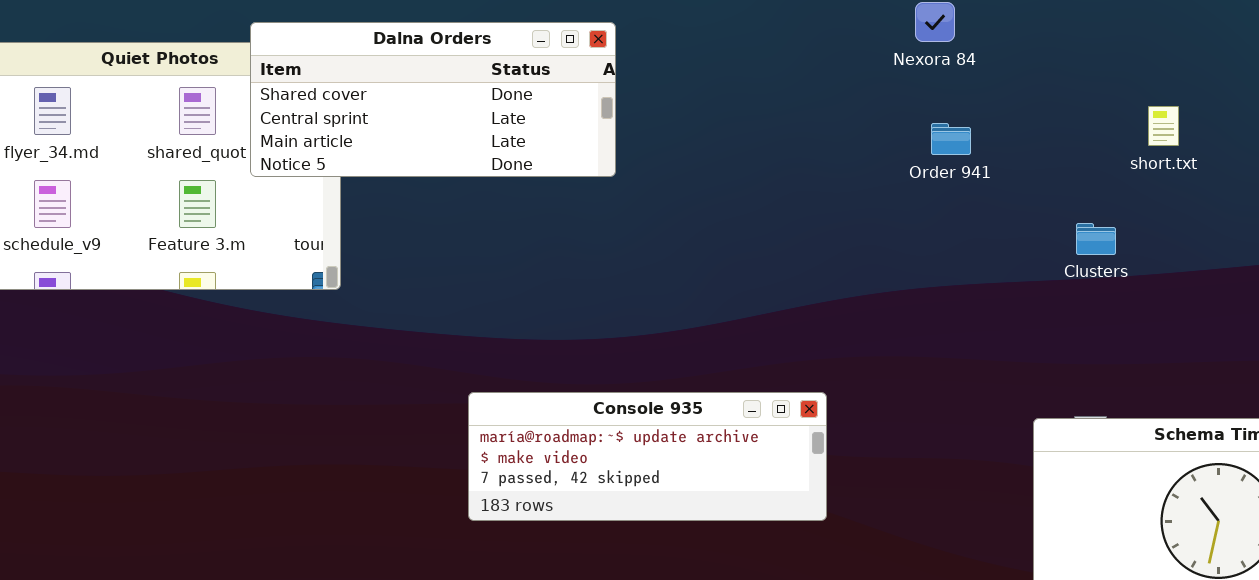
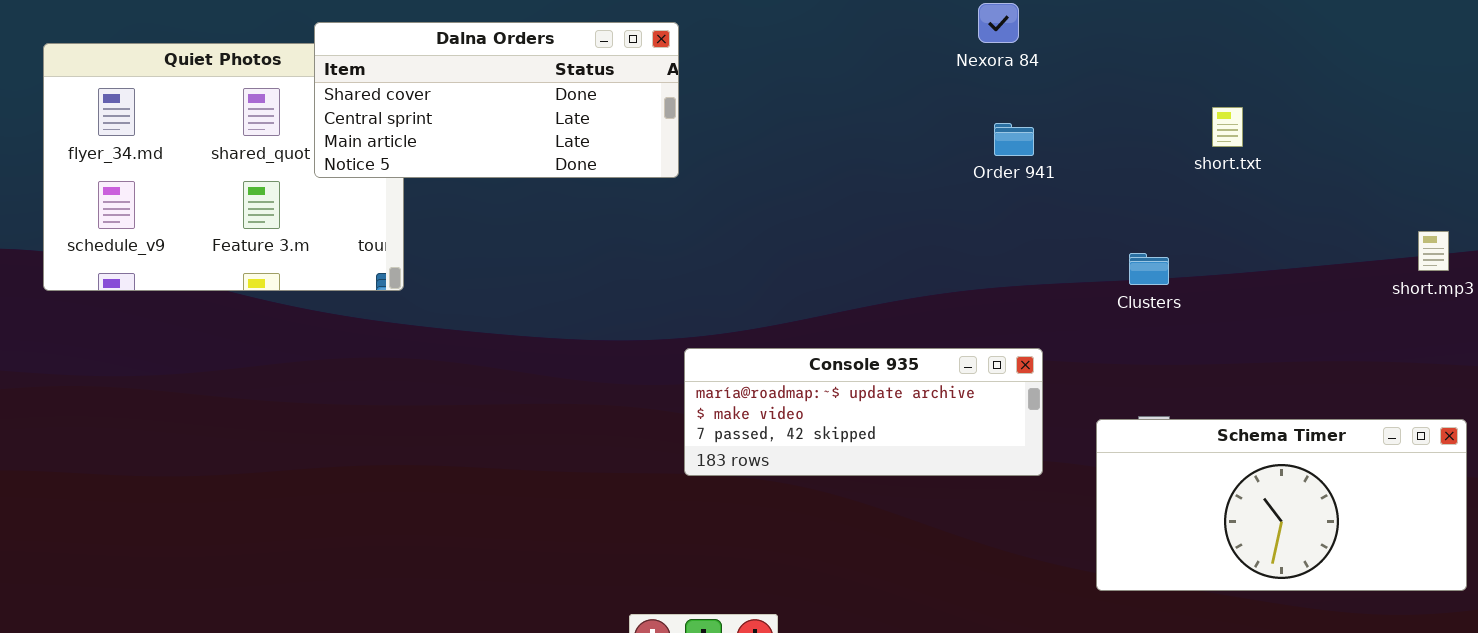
Clusters: [1076,223,1116,255] -> [1129,253,1169,285], moved
Console 935: [468,392,827,521] -> [684,348,1043,476], moved

